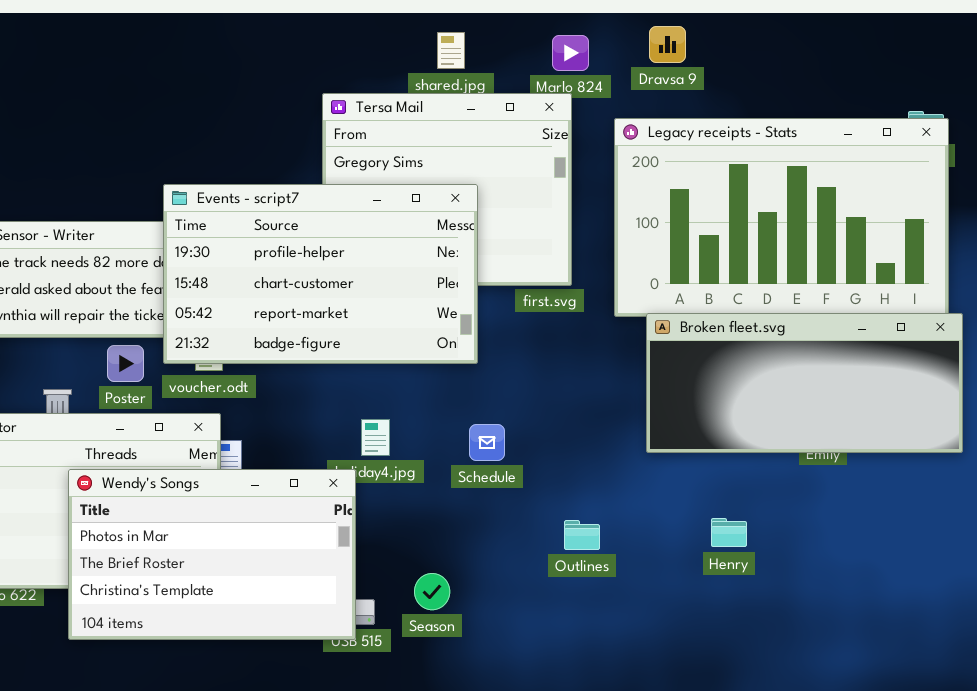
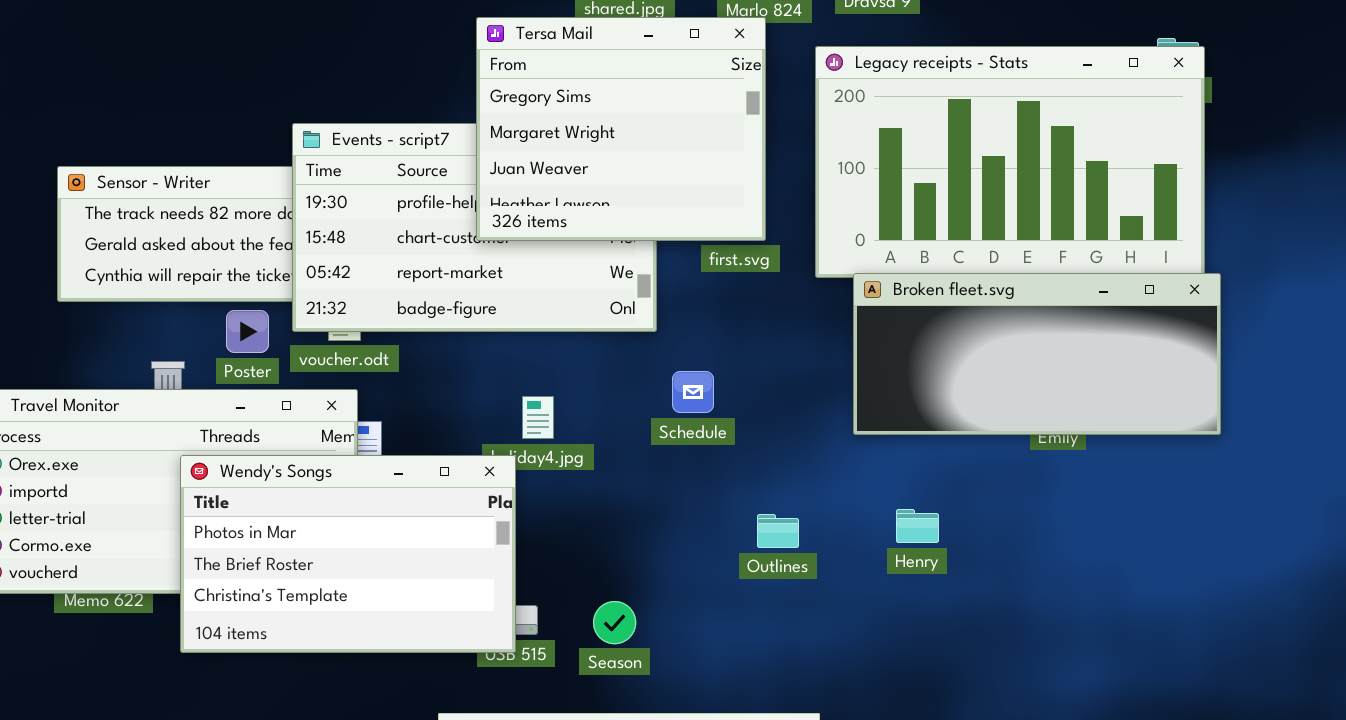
Tersa Mail: [322,93,572,286] -> [476,17,766,241], raised
Schedule: [469,424,505,461] -> [672,371,714,413], moved
Henry: [711,518,747,547] -> [896,509,939,543], moved
Season: [414,573,450,610] -> [593,601,636,644], moved

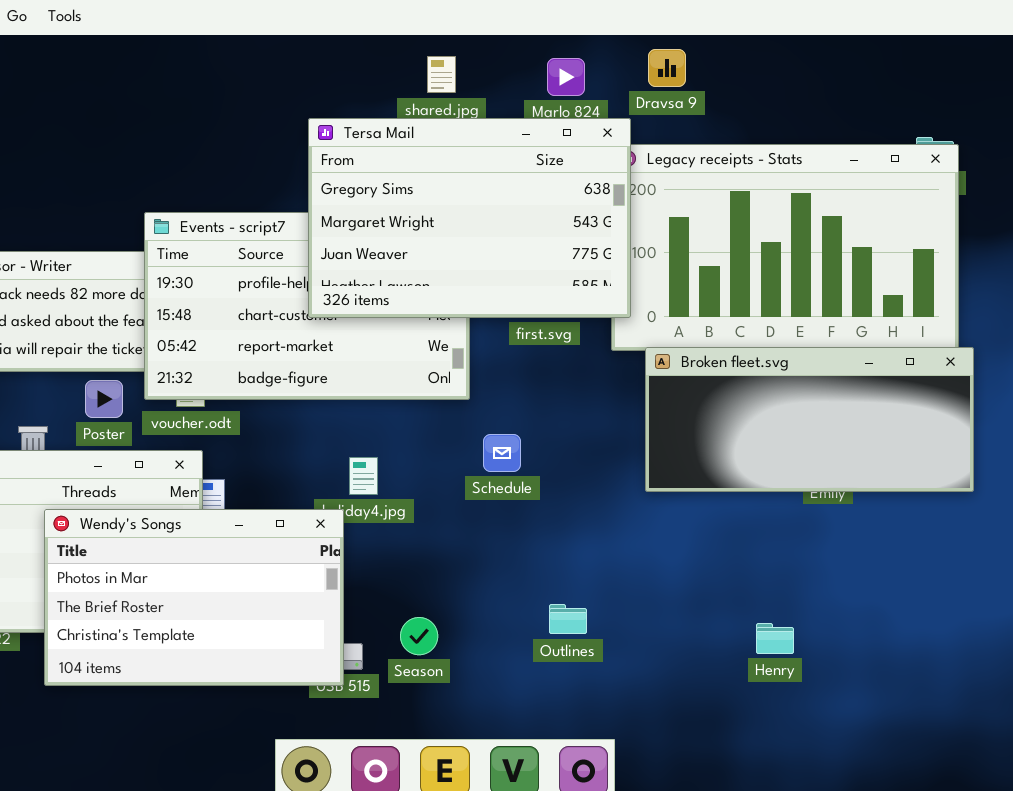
Tersa Mail: [476,17,766,241] -> [308,118,631,318], resized
Henry: [896,509,939,543] -> [756,623,794,654], moved
Outlines: [757,514,799,548] -> [549,604,587,634], moved
Season: [593,601,636,644] -> [400,617,438,655], moved

